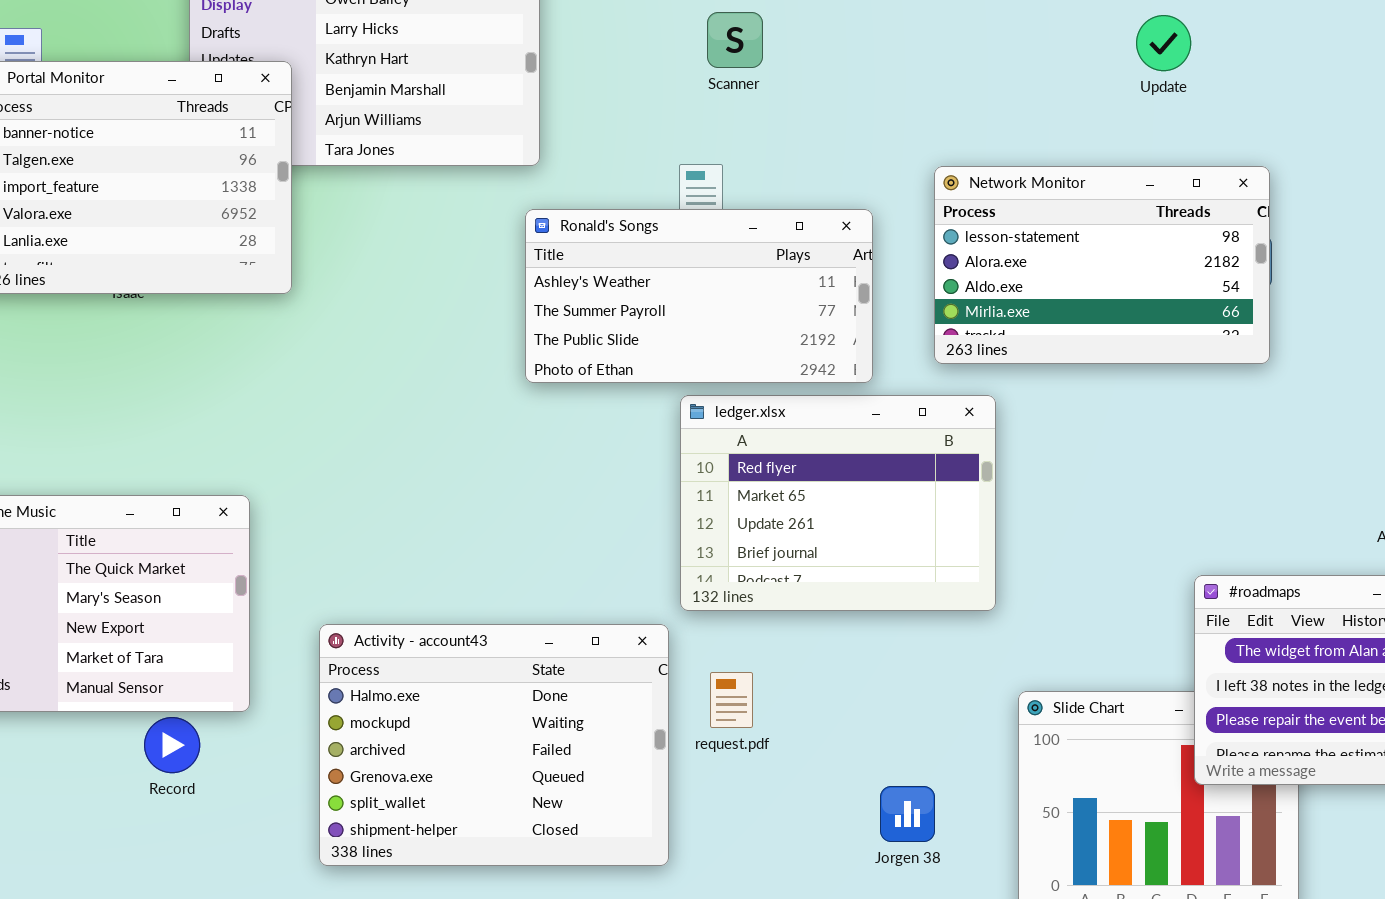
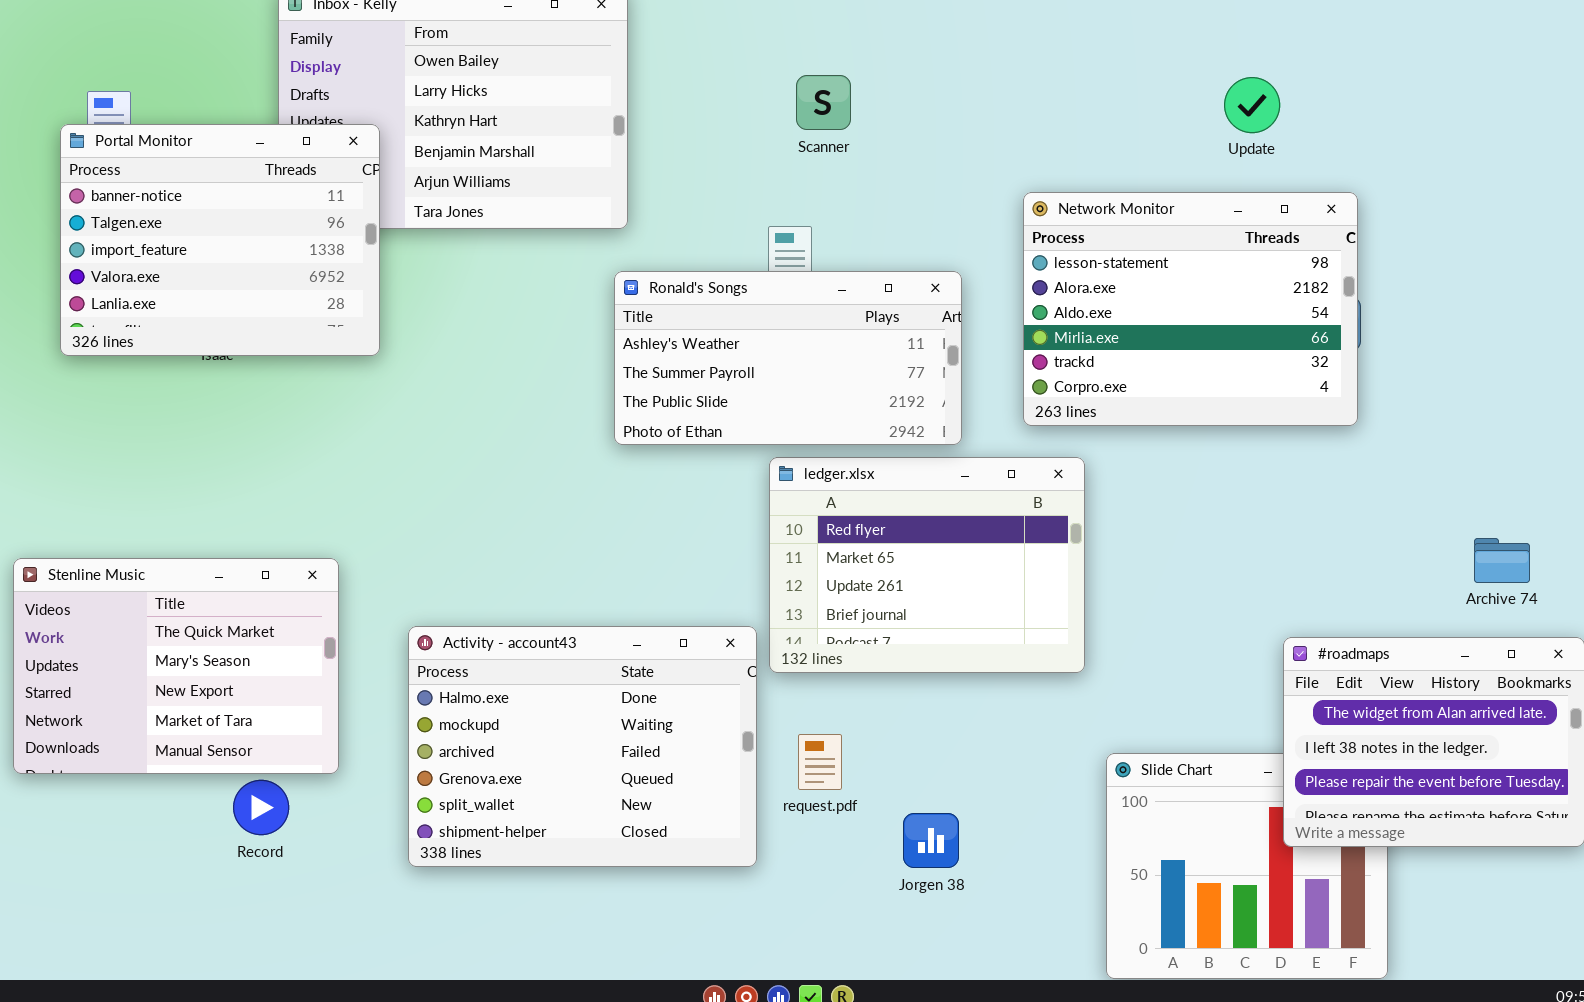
Network Monitor: [934,166,1270,364] -> [1023,192,1358,426], resized
Activity - account43: [319,624,669,866] -> [408,626,757,867], moved
Jorgen 38: [880,786,935,842] -> [903,813,959,868], moved

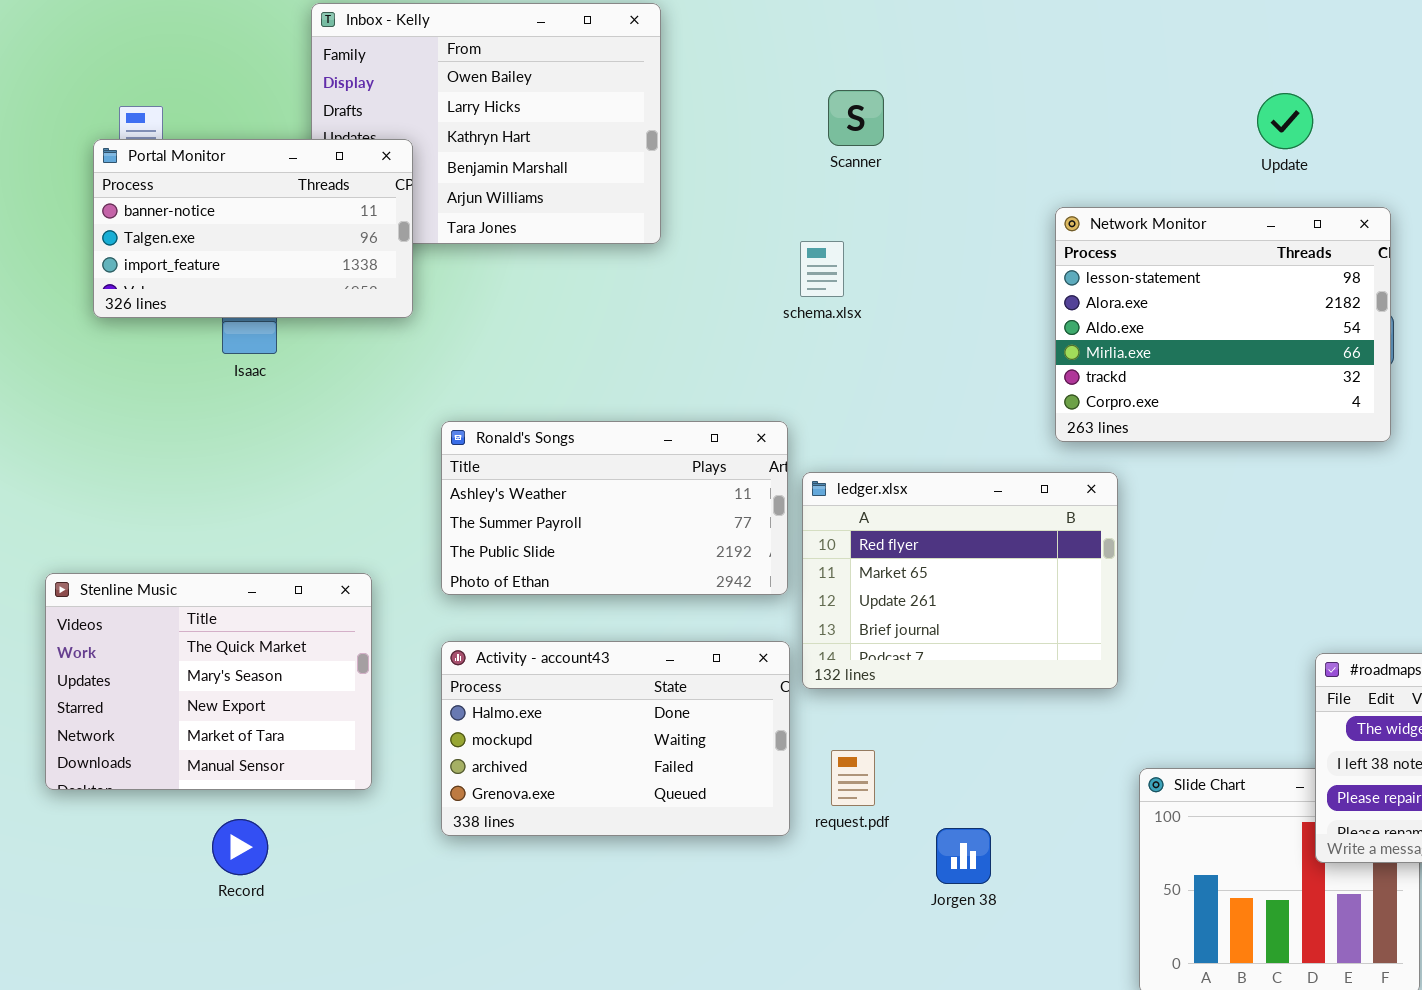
Portal Monitor: [60,124,380,356] -> [93,139,413,318], resized
Ronald's Songs: [614,271,962,445] -> [441,421,788,595], moved
Activity - account43: [408,626,757,867] -> [441,641,790,836], resized
Record: [233,780,289,835] -> [212,819,268,875], moved

